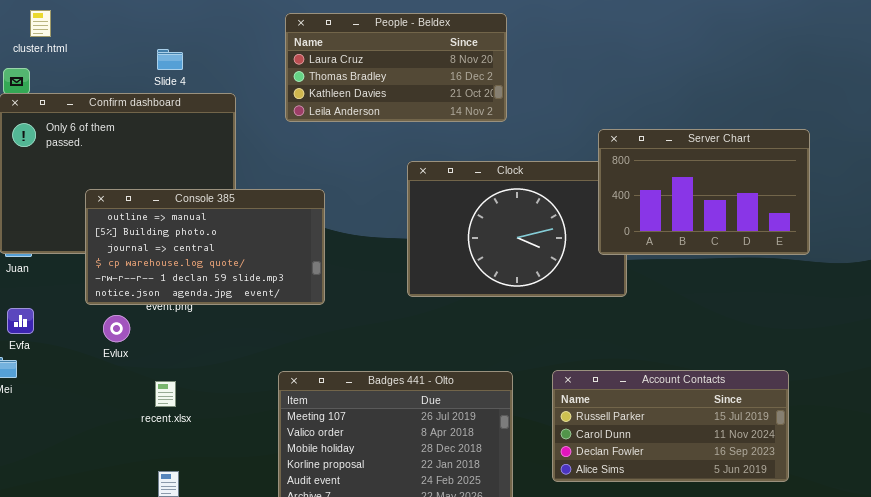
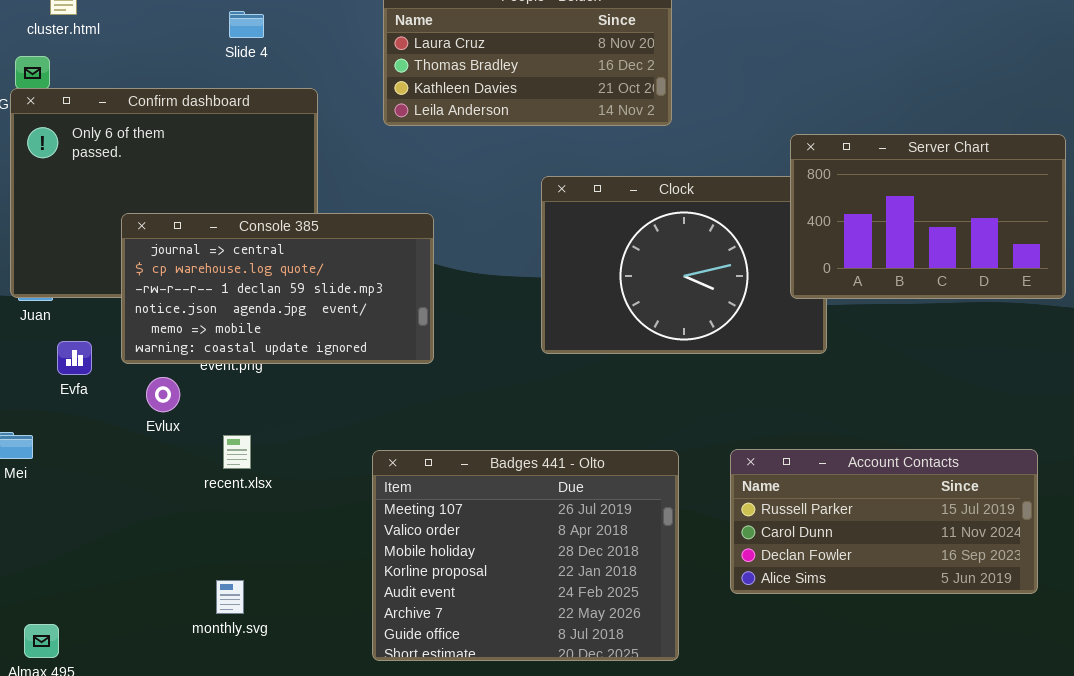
Slide 4: [157,49,183,70] -> [229,11,264,38], moved
Console 385: [85,189,325,305] -> [121,213,434,364], scrolled down 2 rows
Evfa: [7,308,34,334] -> [57,341,92,375], moved
recent.xlsx: [155,381,176,407] -> [223,435,251,469], moved

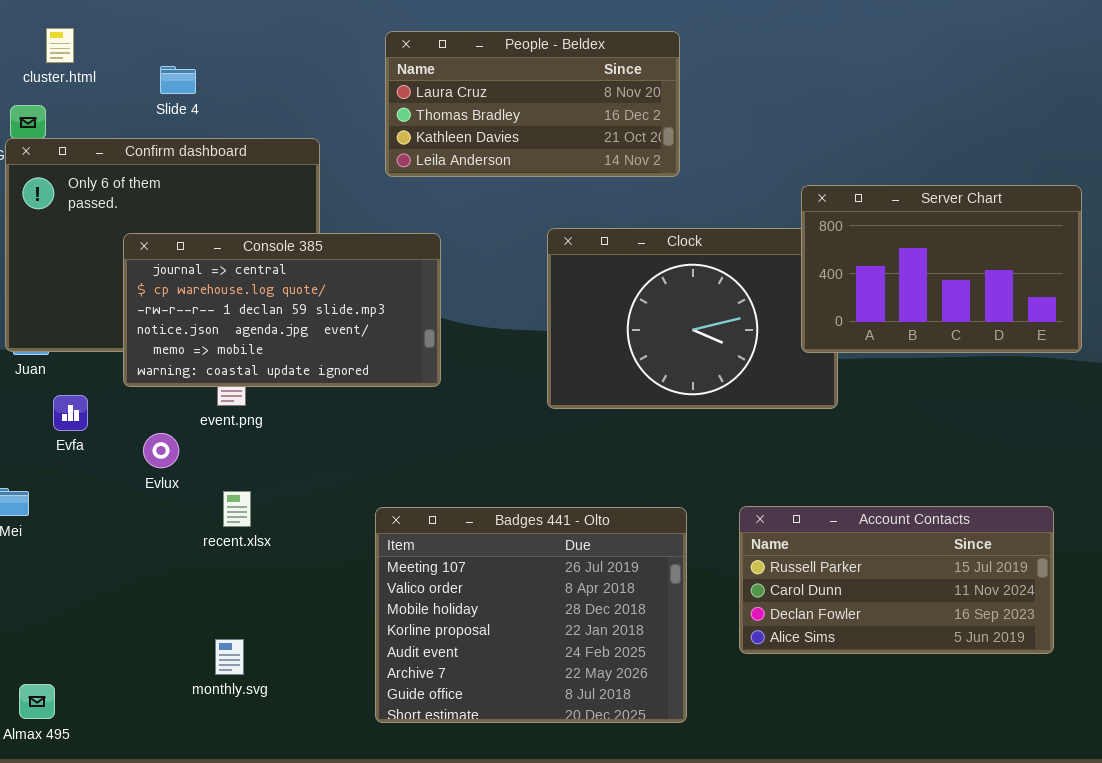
Slide 4: [229,11,264,38] -> [160,66,196,94], moved
Console 385: [121,213,434,364] -> [123,233,441,387], moved

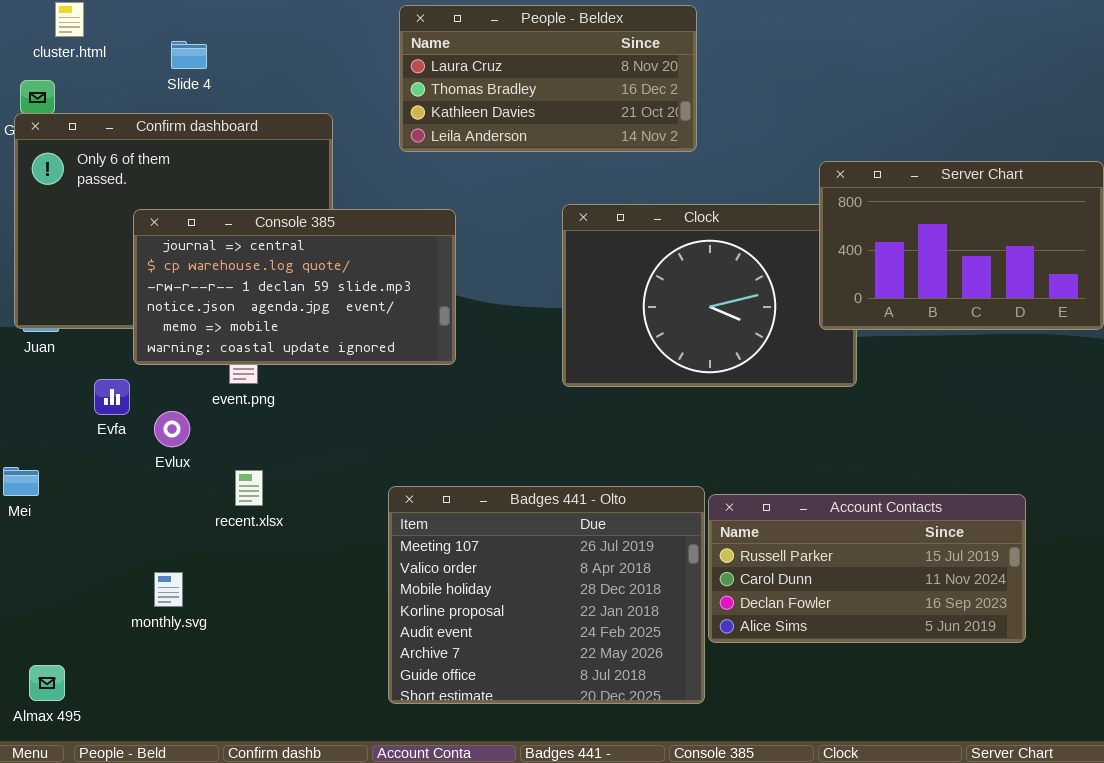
Evfa: [53,395,88,431] -> [94,379,130,415], moved
Account Contacts: [739,506,1054,654] -> [708,494,1026,643], moved
monthly.svg: [215,639,244,675] -> [154,572,183,607], moved

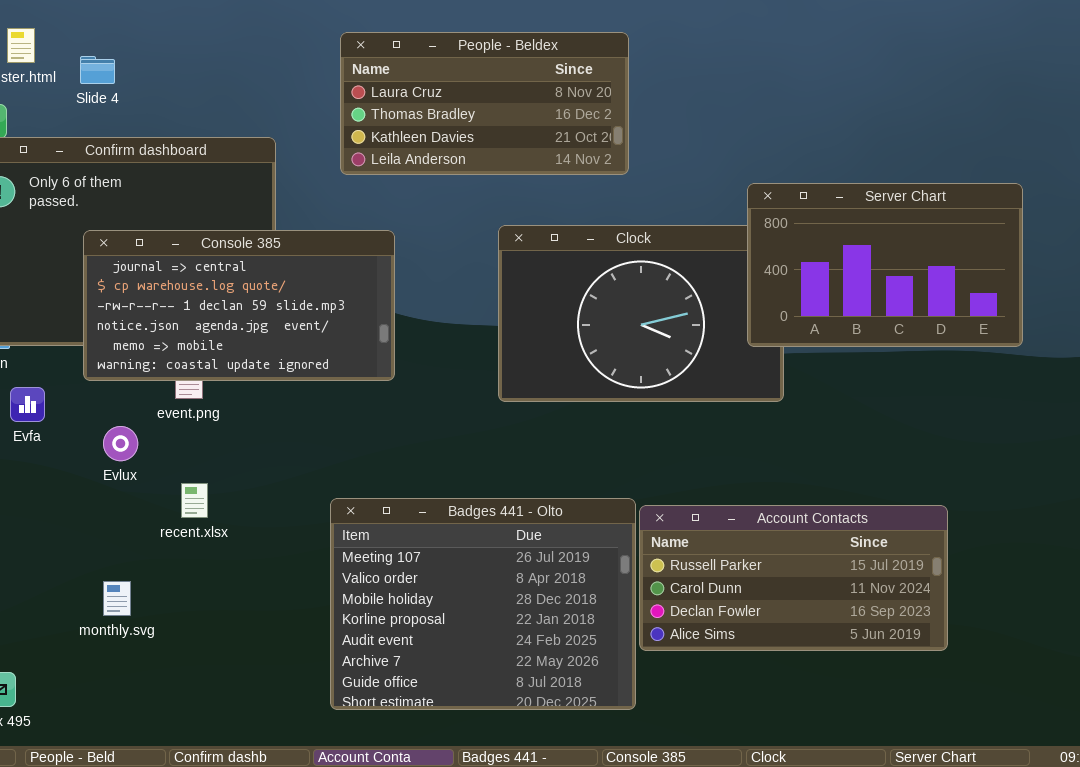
Slide 4: [171,41,207,69] -> [80,56,115,84], moved
Evfa: [94,379,130,415] -> [10,387,45,422], moved

